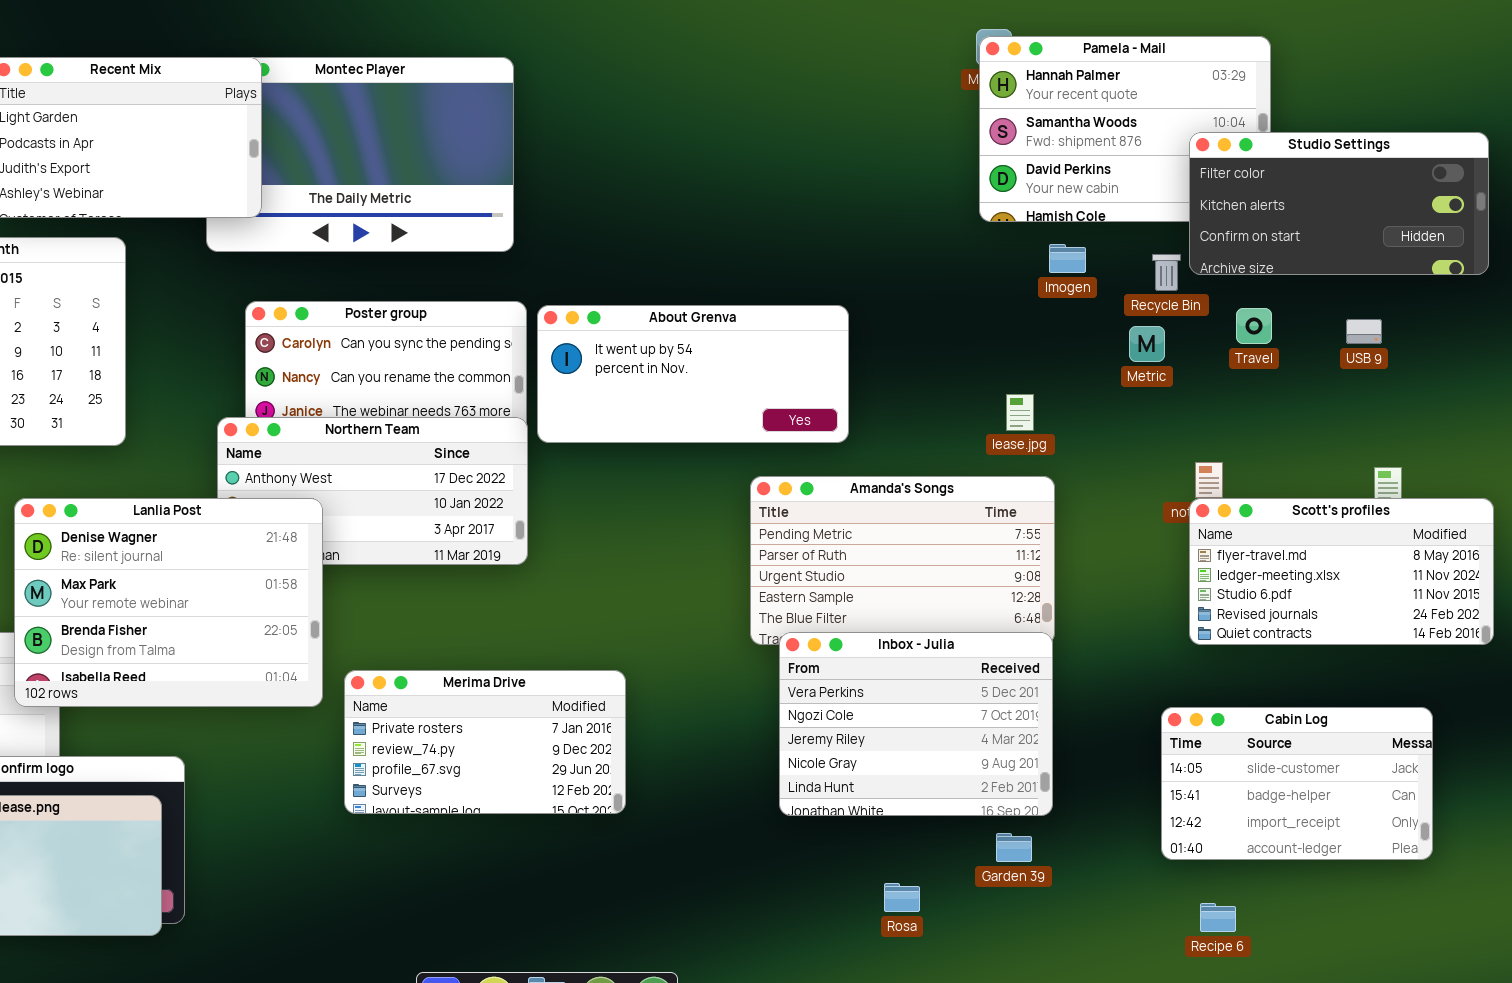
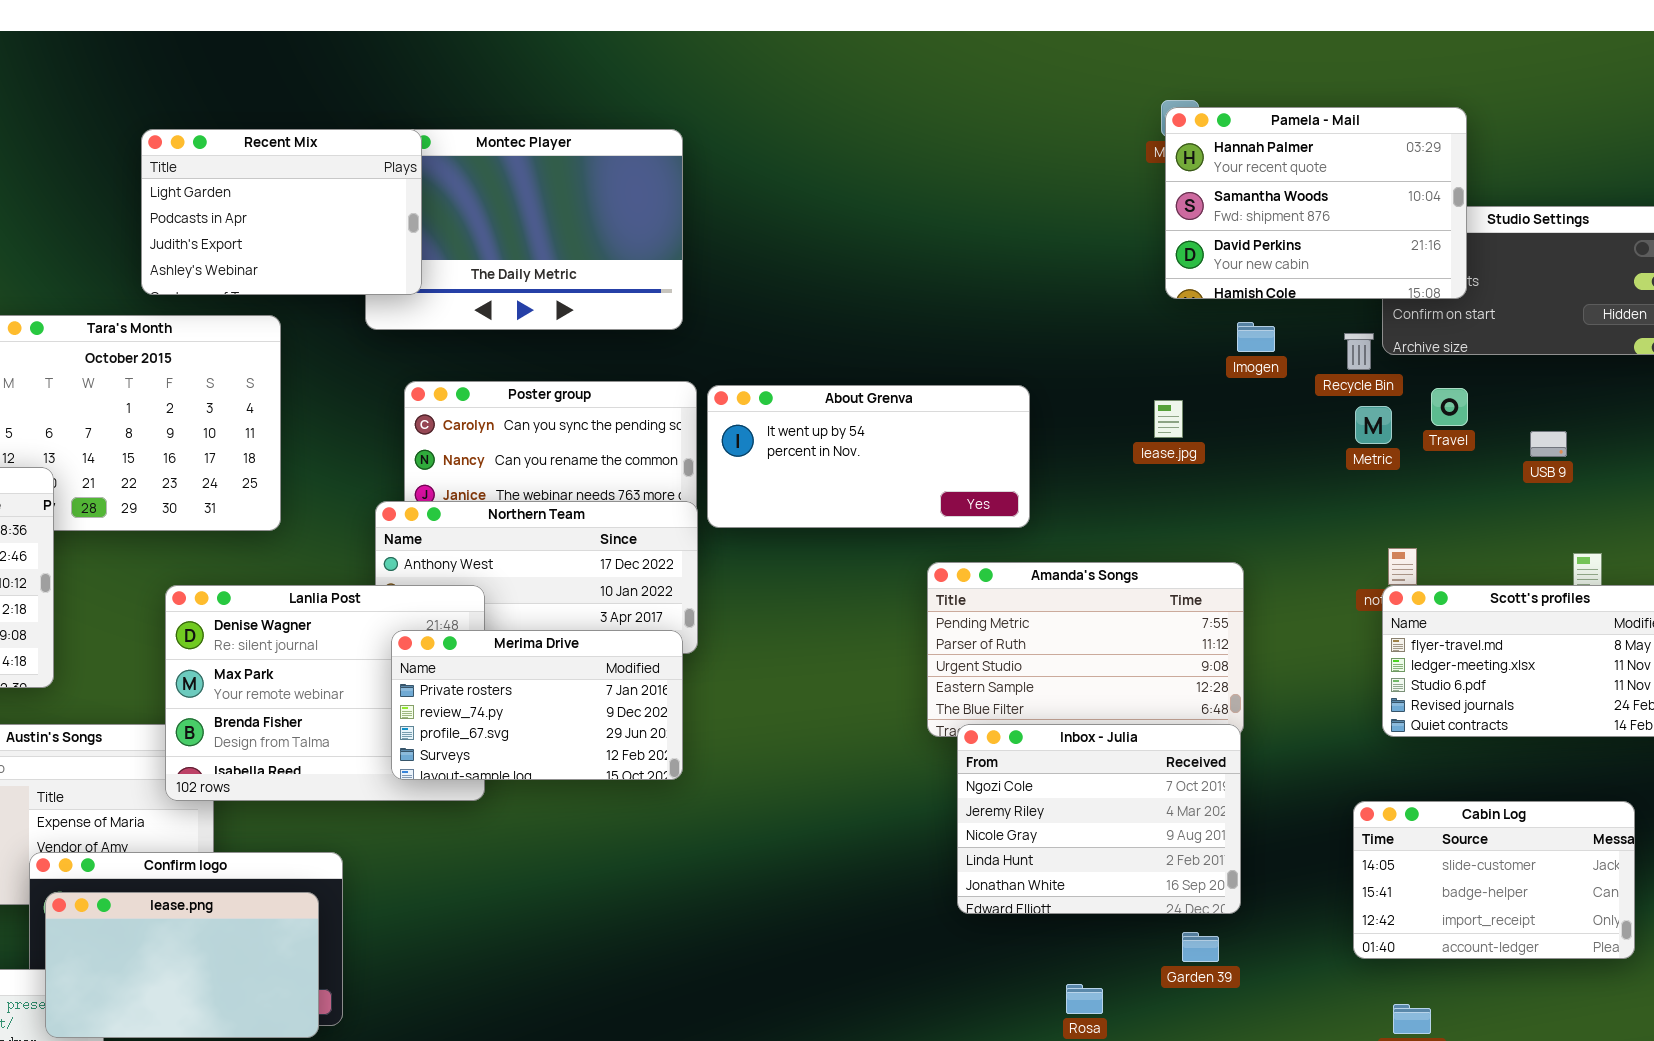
Pamela - Mail: [979,36,1271,222] -> [1165,107,1467,299], raised
USB 9: [1346,319,1382,344] -> [1530,431,1567,457], moved
Metric: [1129,326,1165,362] -> [1355,406,1392,444], moved
lease.jpg: [1006,394,1034,431] -> [1154,400,1183,438], moved
Inbox - Julia: [779,632,1053,816] -> [957,724,1241,914], scrolled down 1 row
Merima Drive: [344,670,626,814] -> [391,630,683,780], moved

